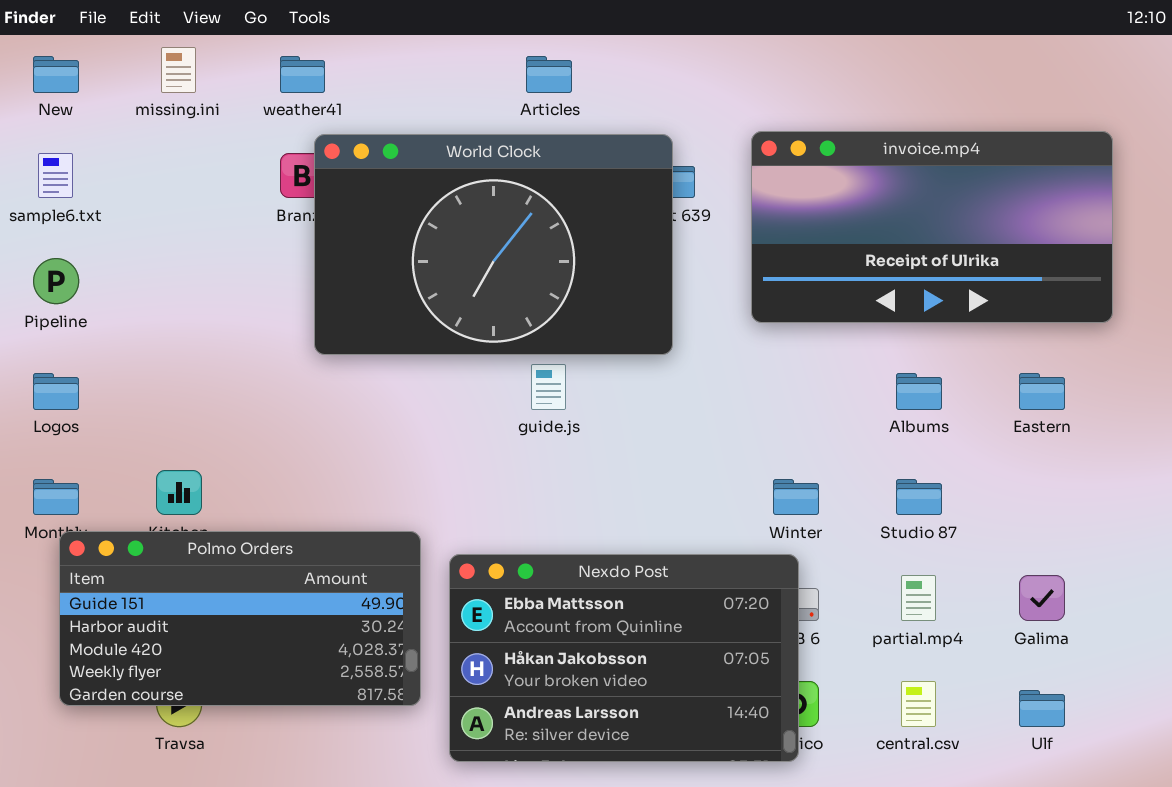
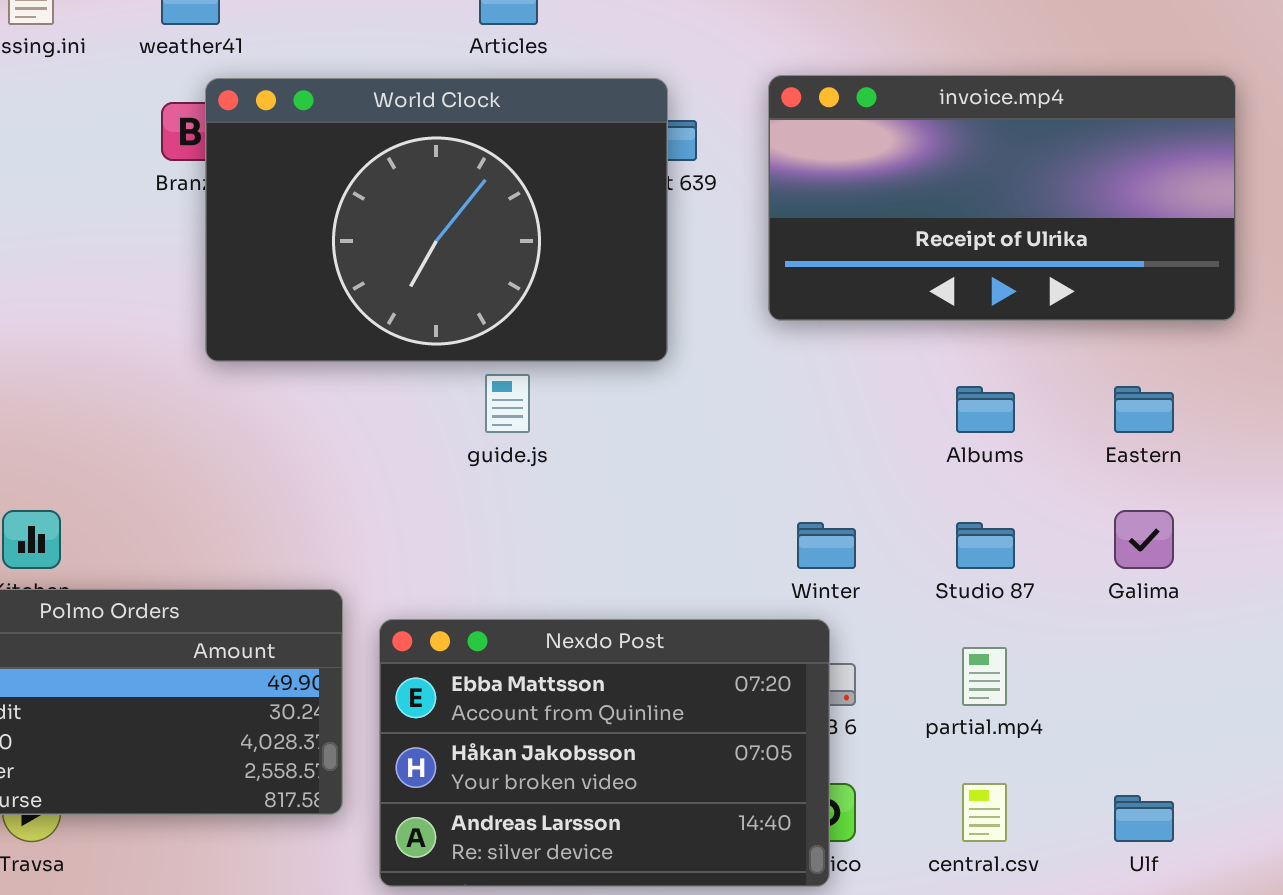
Galima: [1019,575,1065,621] -> [1114,510,1174,569], moved

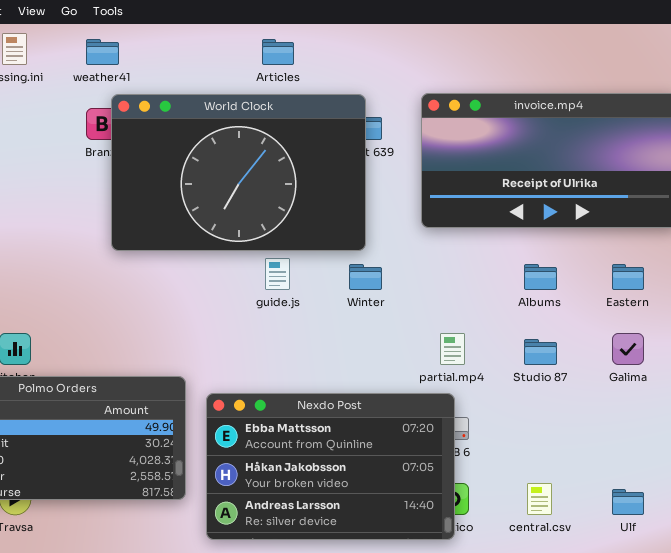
Winter: [797,522,856,569] -> [349,264,382,290], moved
partial.mp4: [962,647,1007,706] -> [440,333,465,365], moved

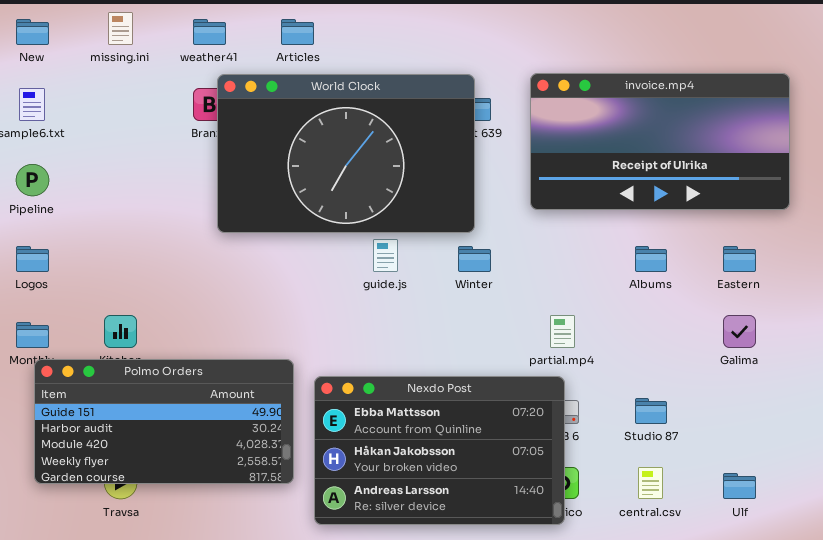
Articles: [262,39,294,65] -> [281,19,314,45], moved
Studio 87: [524,339,557,365] -> [635,398,667,424], moved

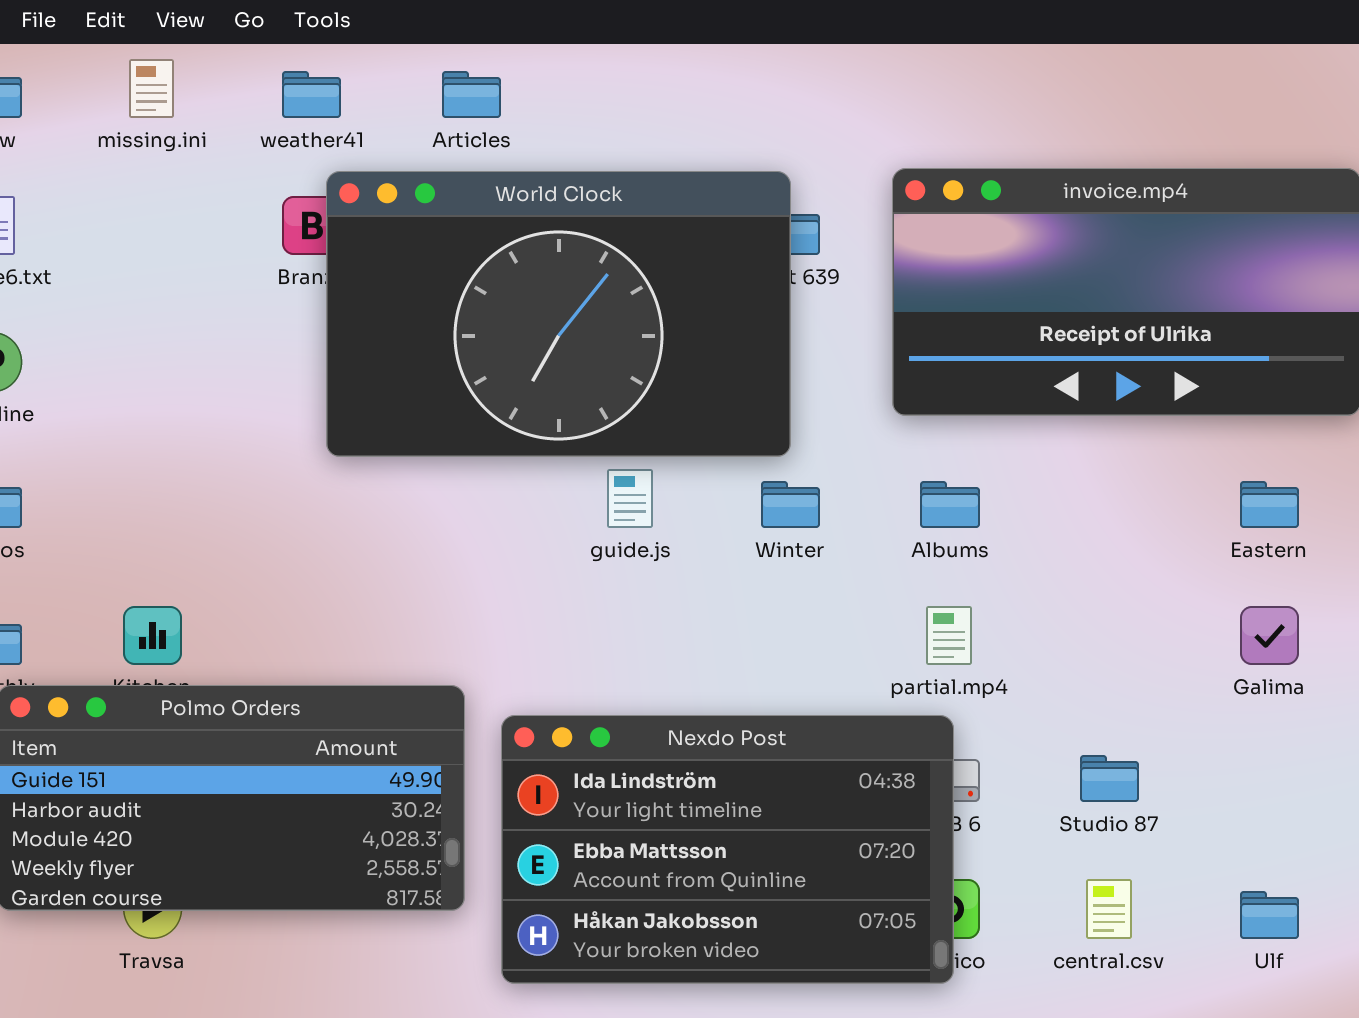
Albums: [635,246,667,272] -> [920,481,980,528], moved
Nexdo Post: [314,376,565,525] -> [501,715,954,984], scrolled up 1 row

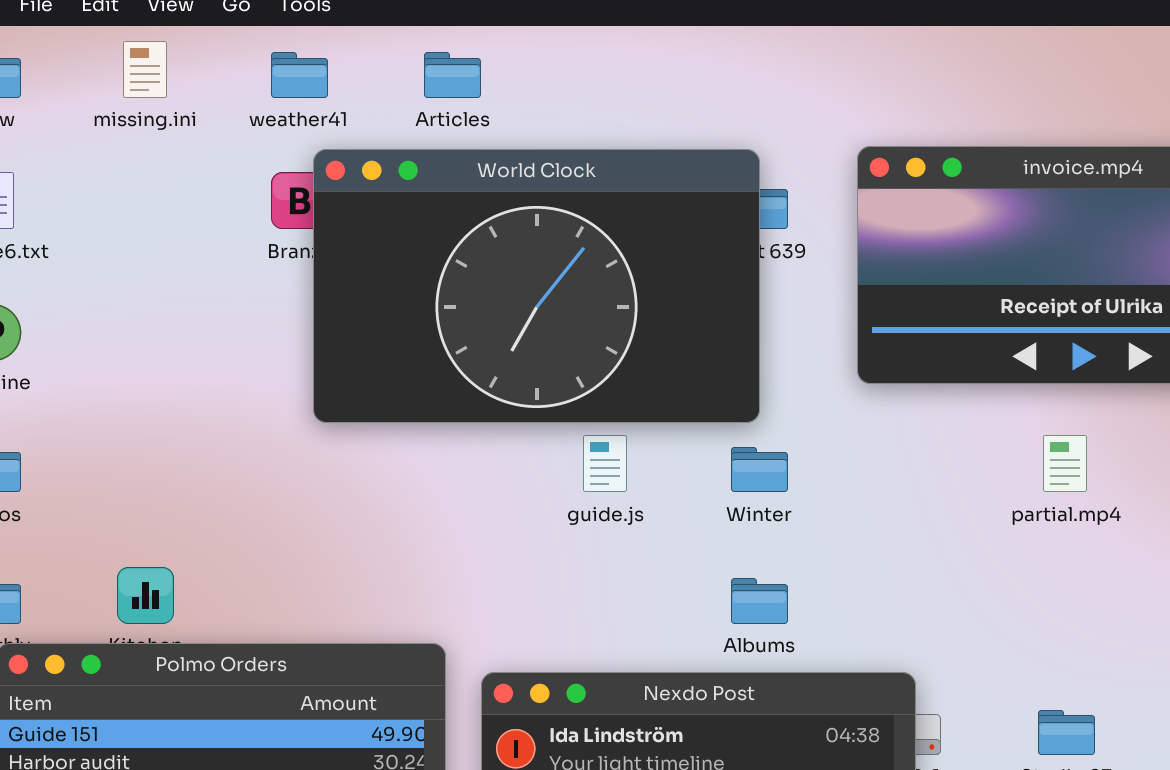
Albums: [920,481,980,528] -> [731,578,788,624], moved
partial.mp4: [926,606,972,665] -> [1043,435,1087,492], moved

